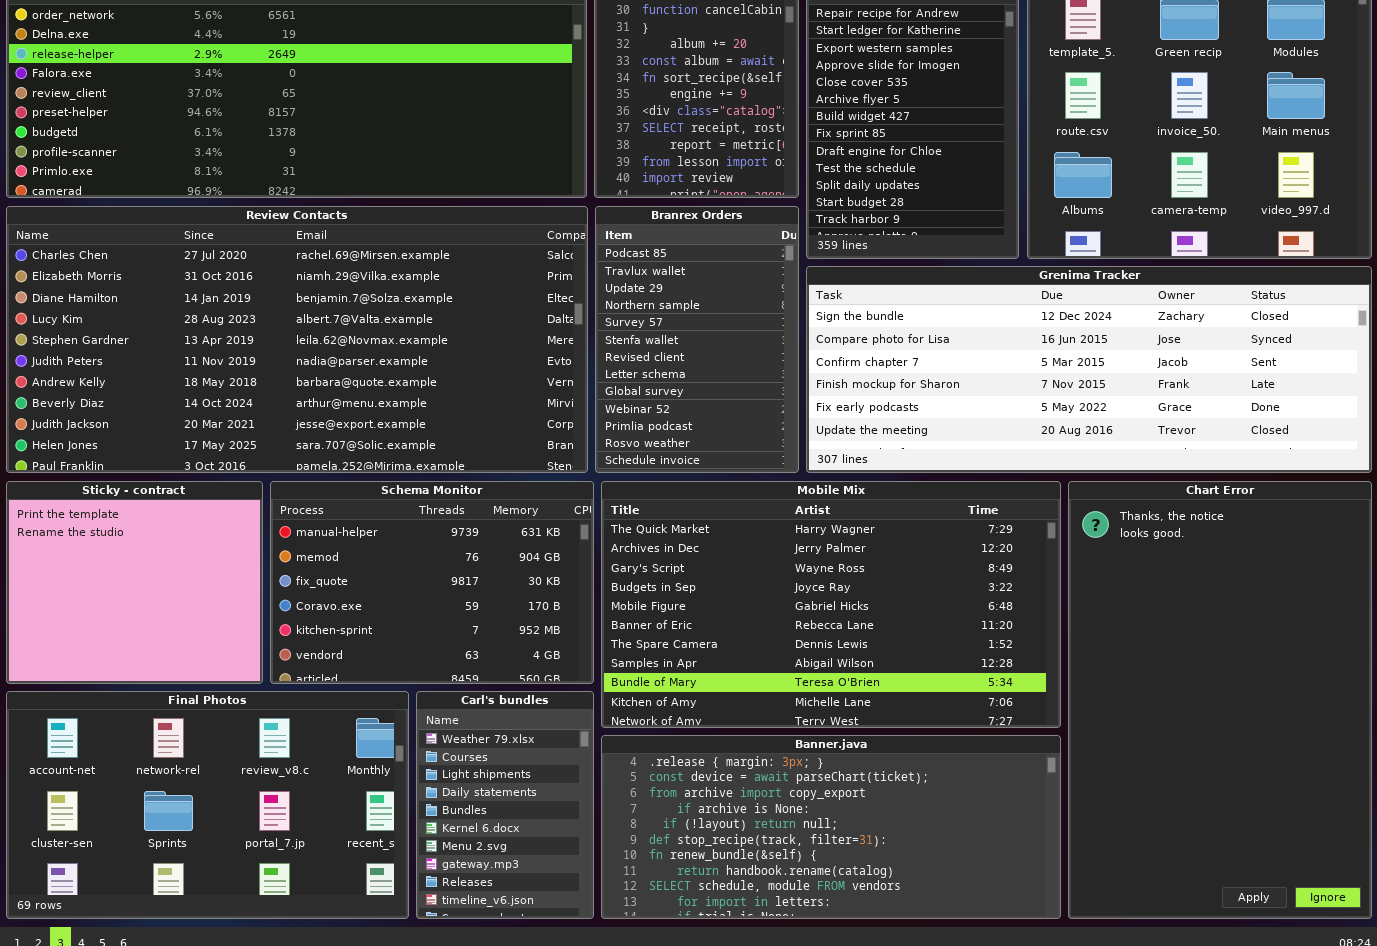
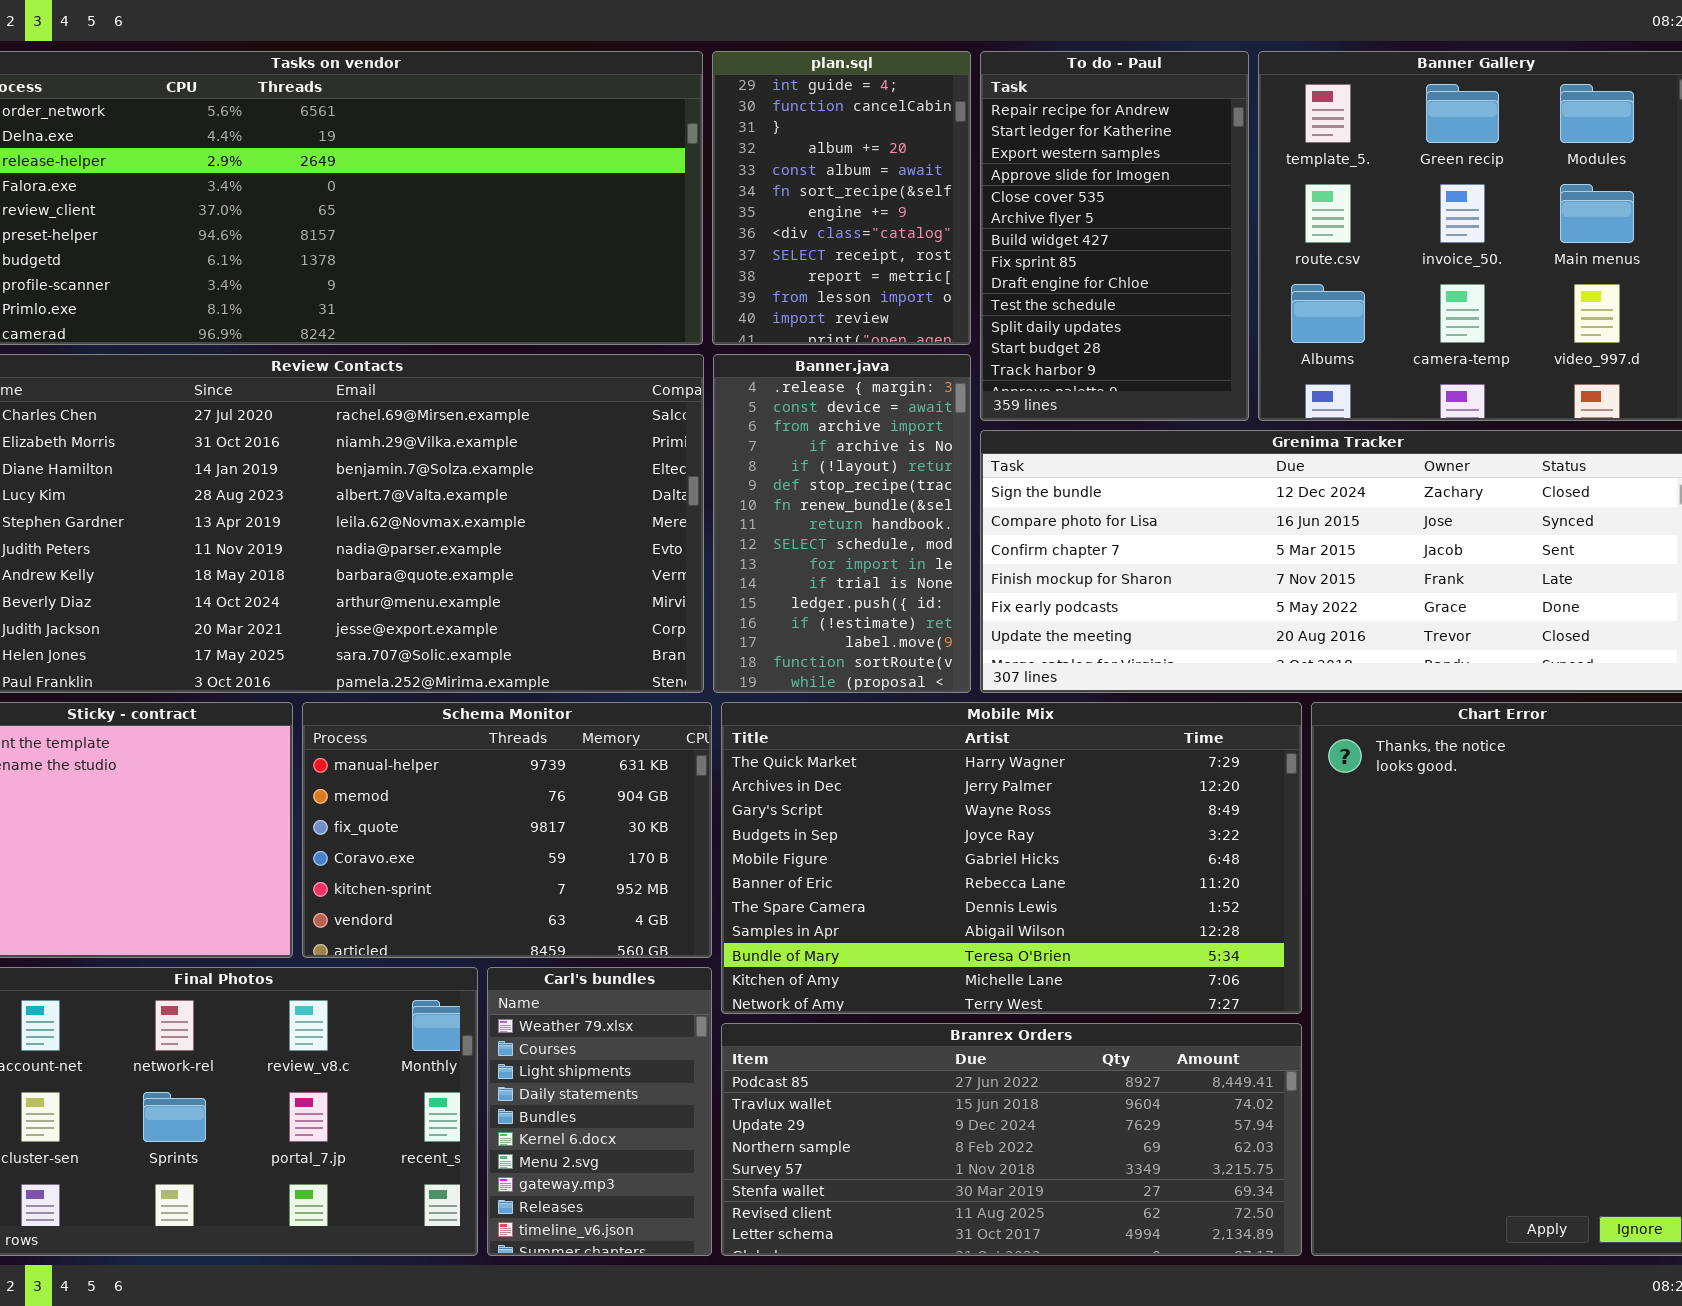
Branrex Orders: [595,206,799,473] -> [721,1023,1302,1256], moved, resized
Banner.java: [601,735,1061,919] -> [713,354,971,693], moved, resized

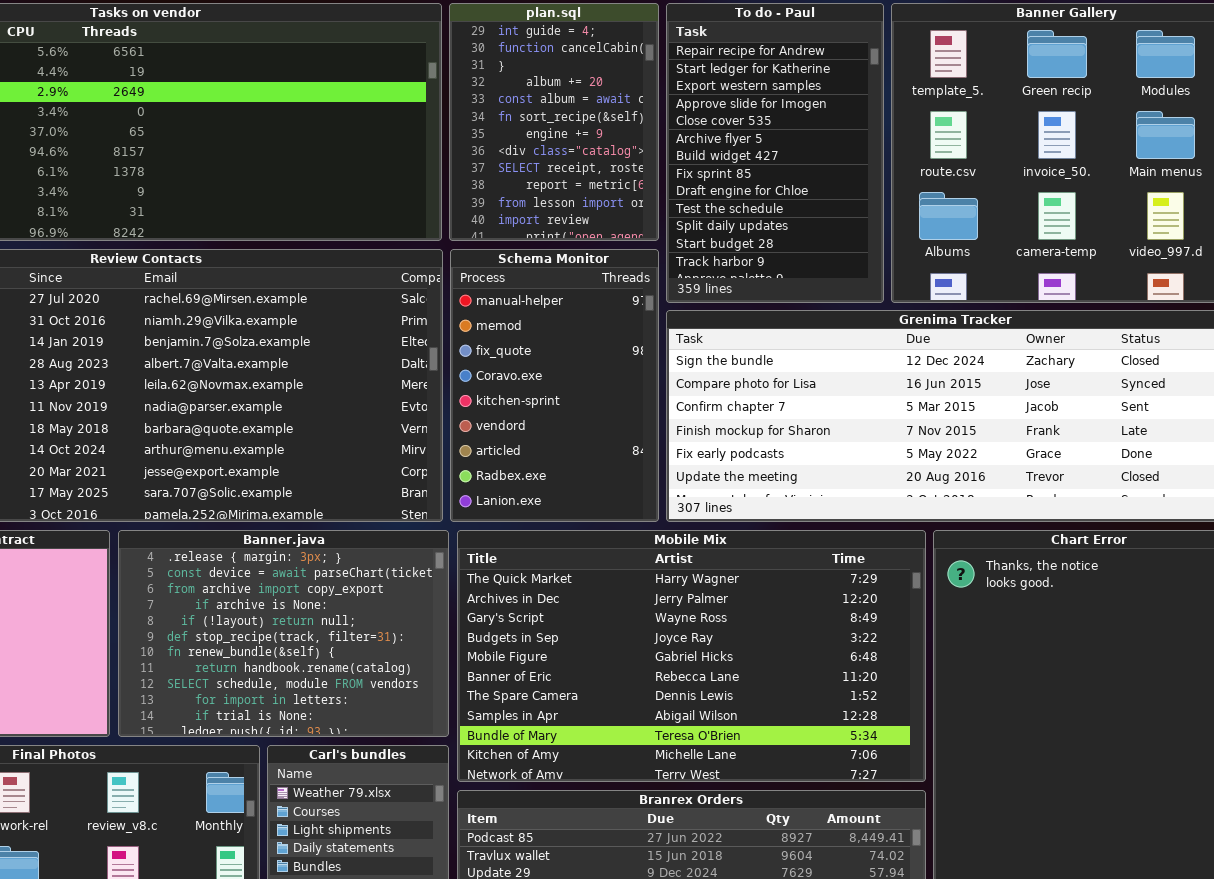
Banner.java: [713,354,971,693] -> [118,530,449,737], moved, resized
Schema Monitor: [302,702,712,958] -> [450,249,659,522], moved, resized

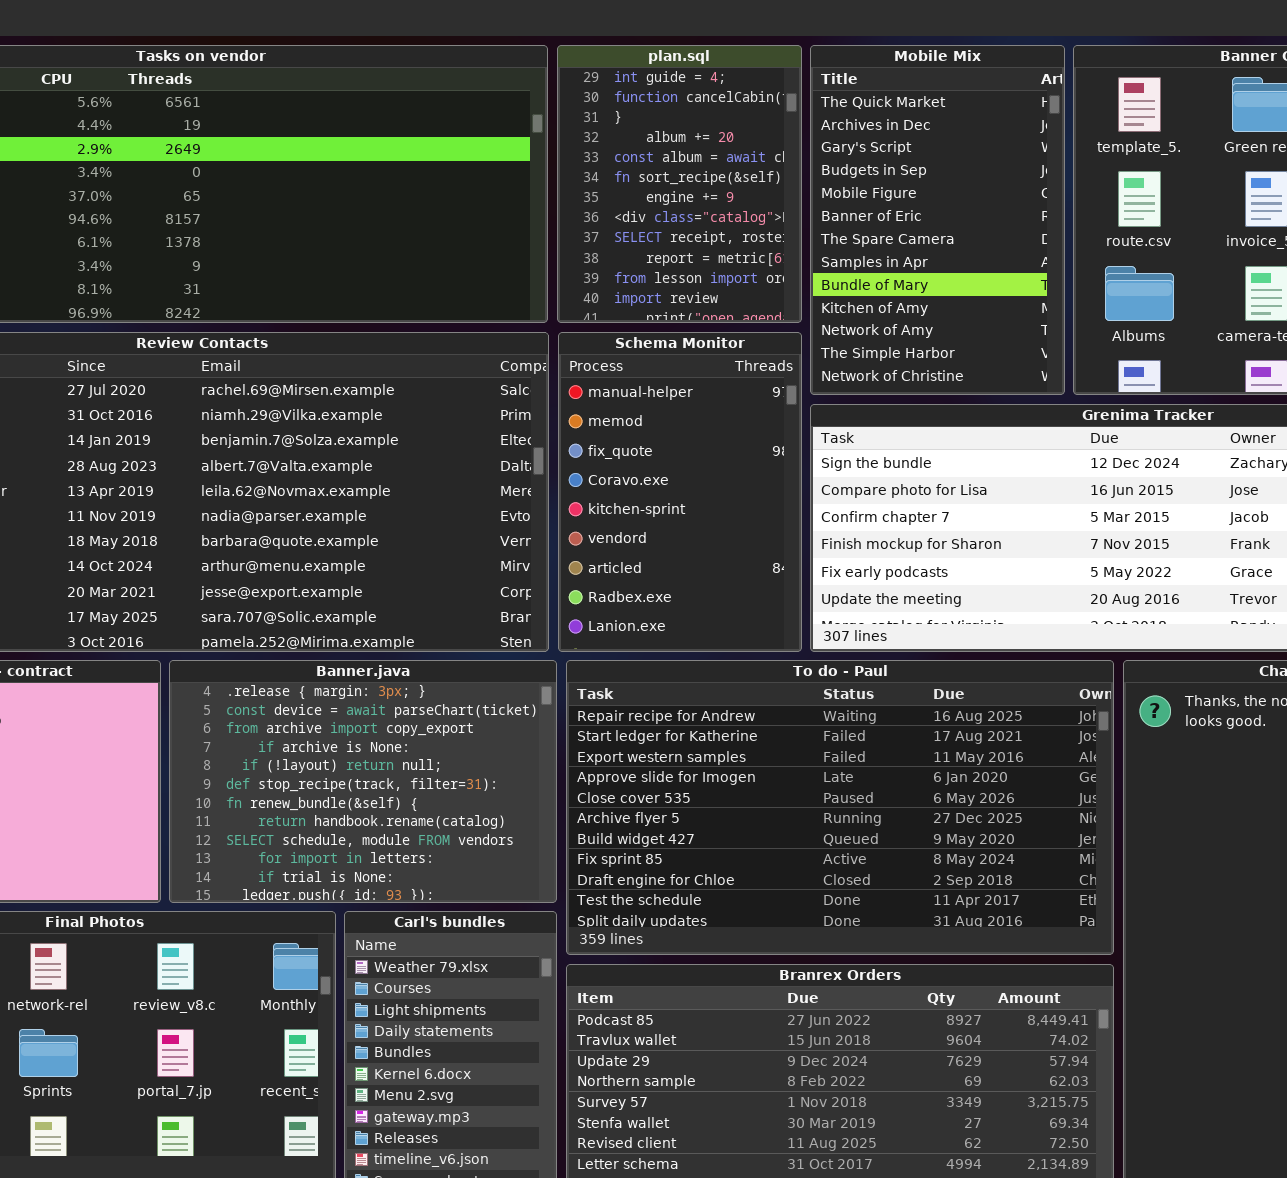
To do - Paul: [666,3,884,303] -> [566,660,1114,955], moved, resized
Mobile Mix: [457,530,926,782] -> [810,45,1065,395], moved, resized

